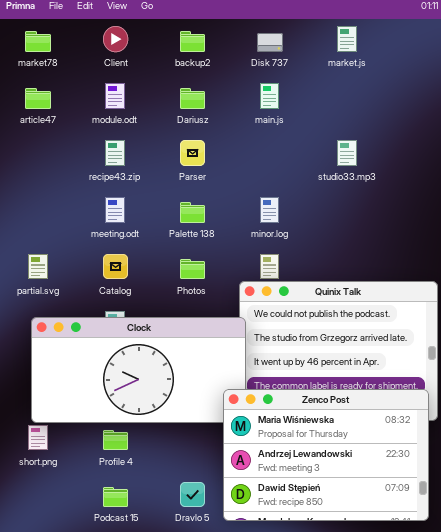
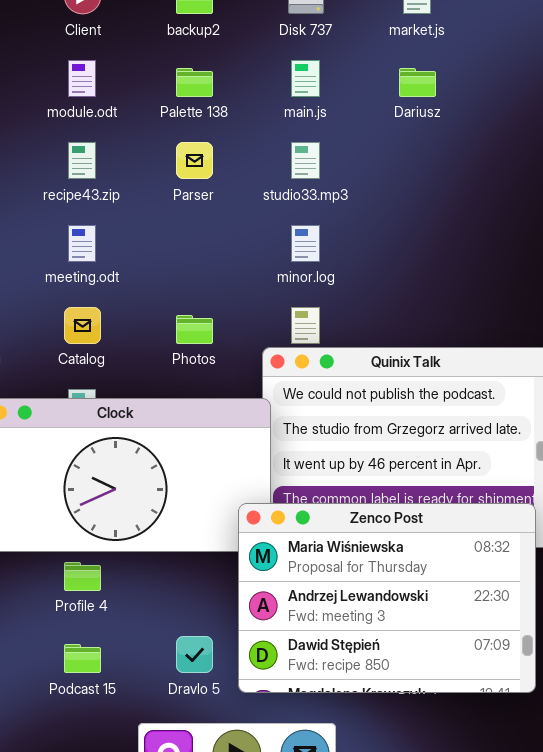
Dariusz: [180,88,205,109] -> [399,68,436,97], moved
studio33.mp3: [337,140,357,166] -> [291,142,320,179], moved
Palette 138: [180,202,205,223] -> [176,68,213,97], moved

